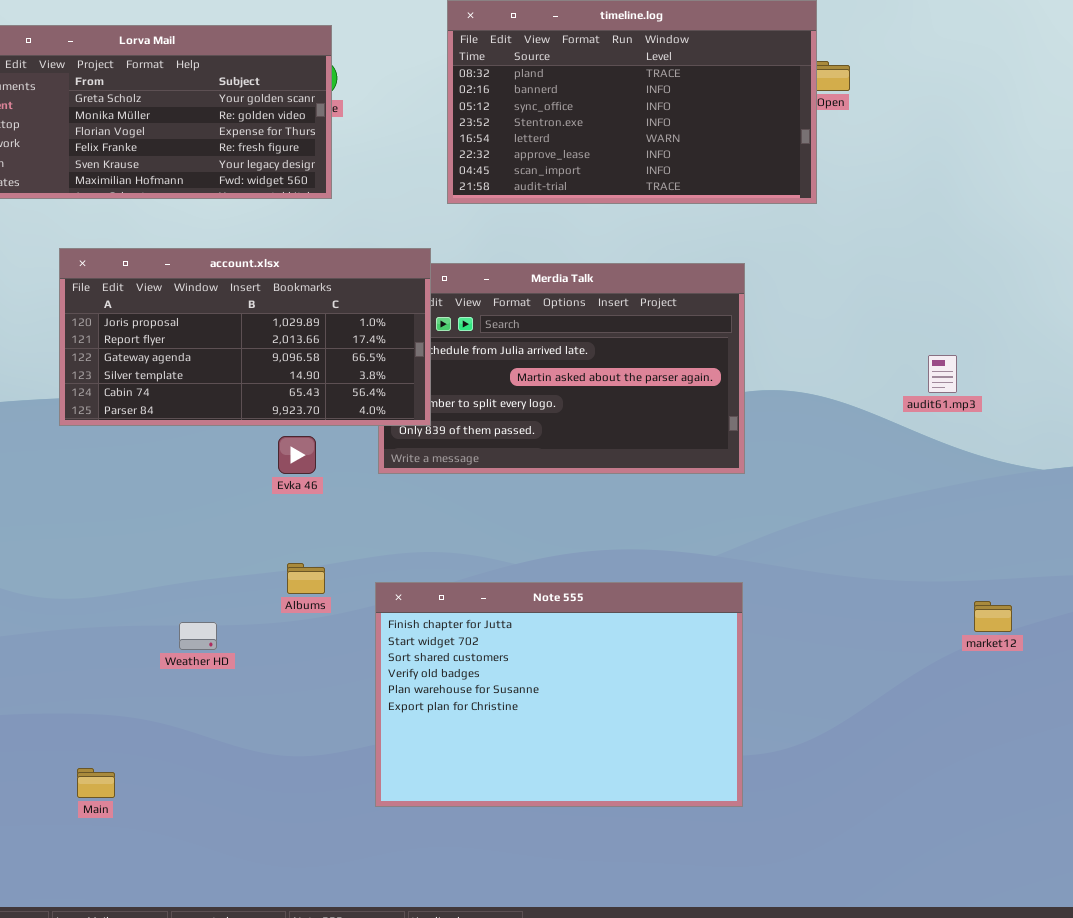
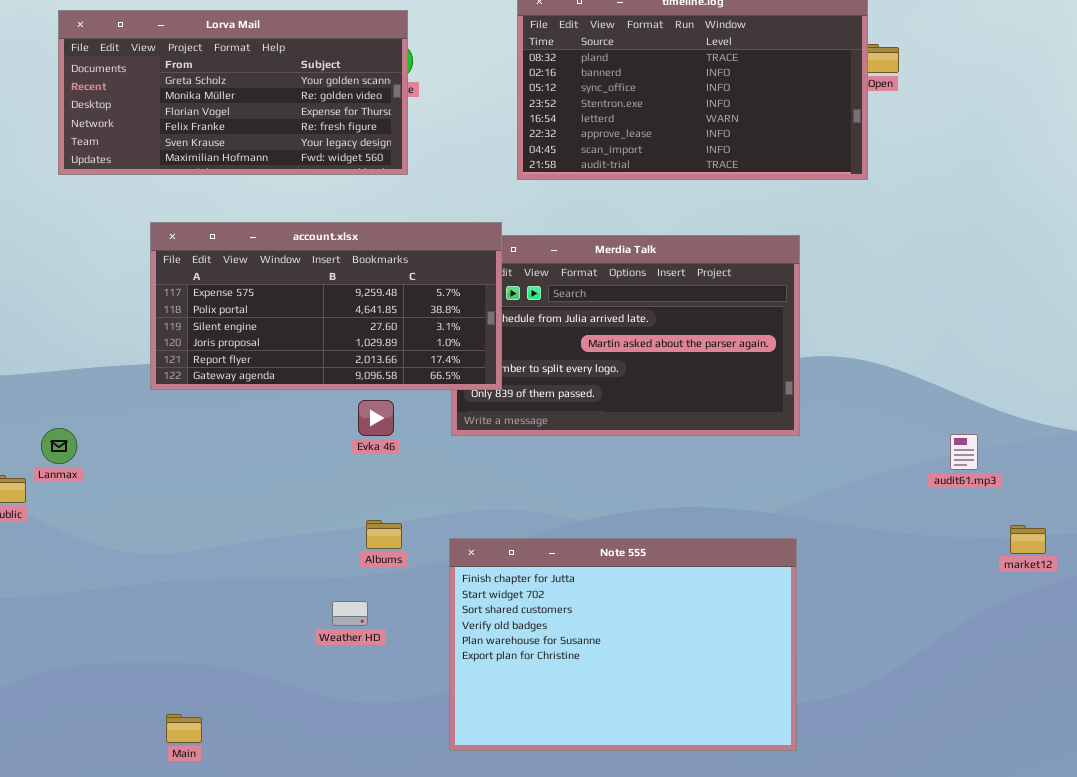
account.xlsx: [59,248,431,426] -> [150,222,502,390], scrolled up 3 rows
audit61.mp3: [928,355,957,393] -> [950,434,978,470], moved
market12: [974,601,1012,632] -> [1010,525,1046,554], moved
Weather HD: [179,622,217,650] -> [332,601,368,626], moved

